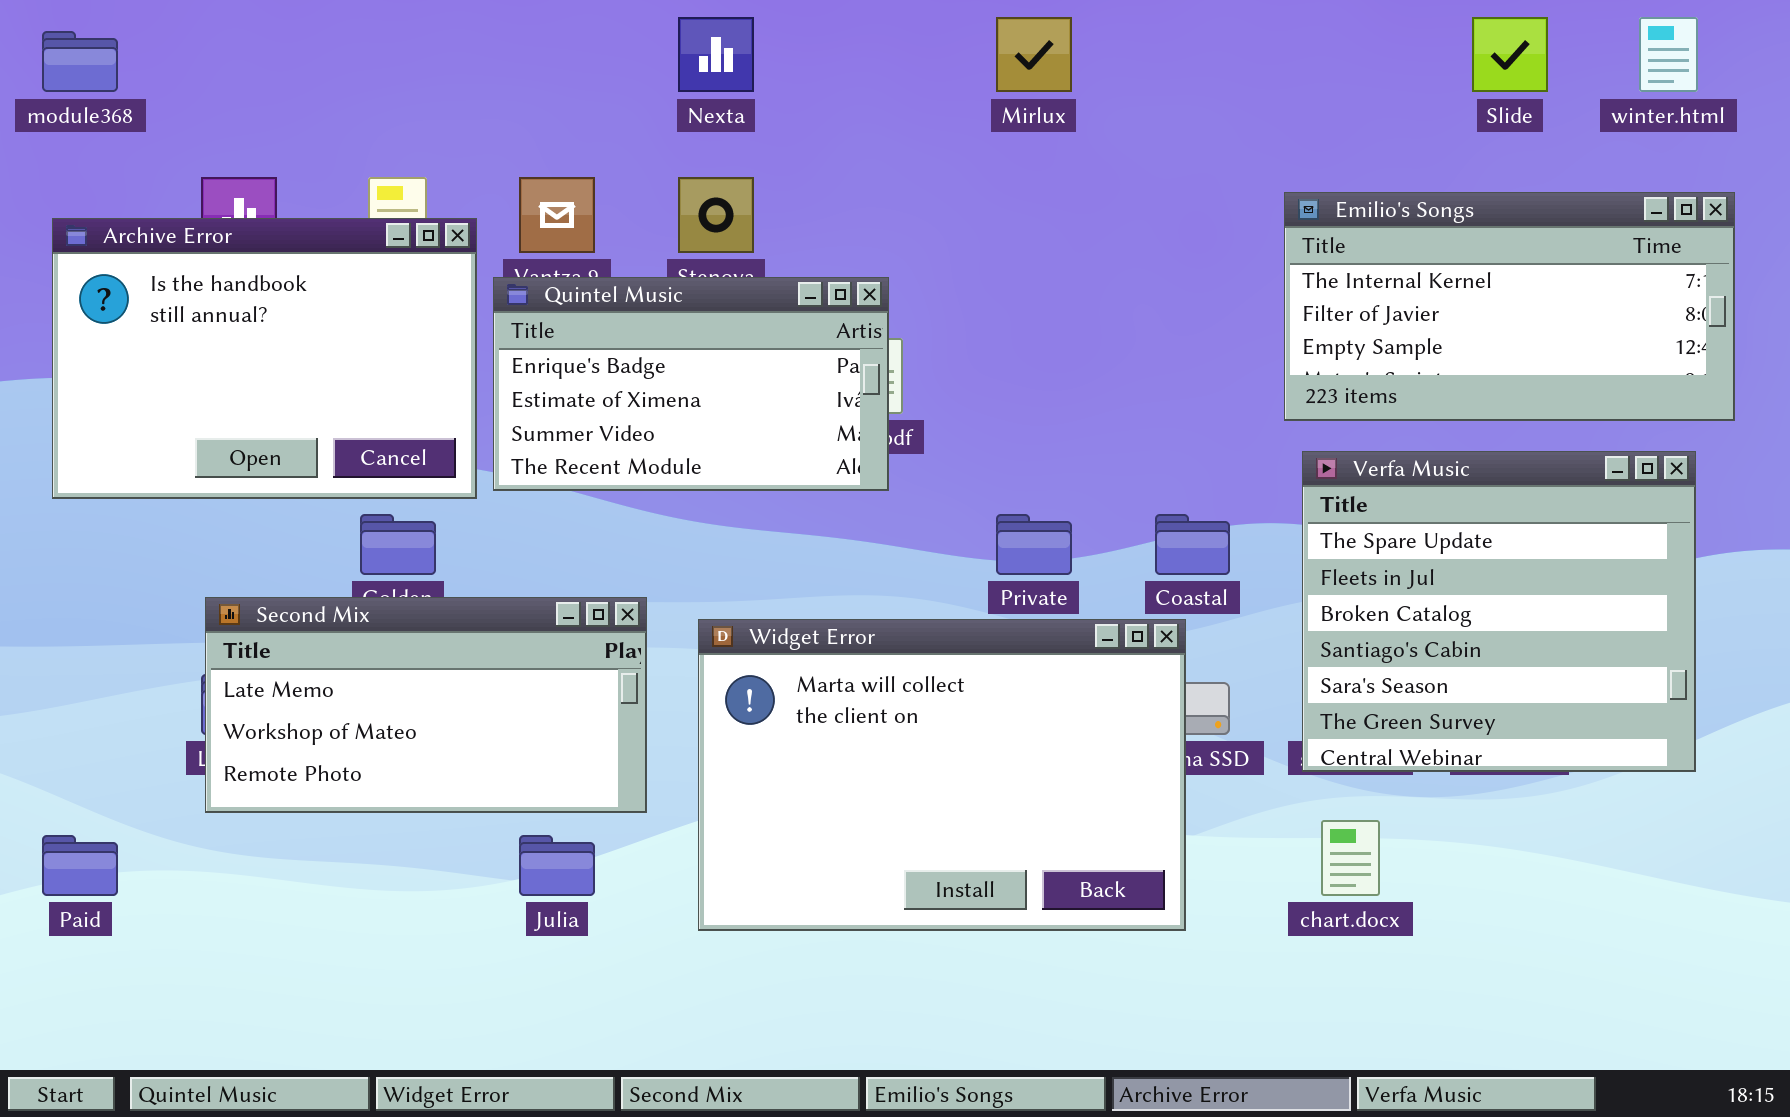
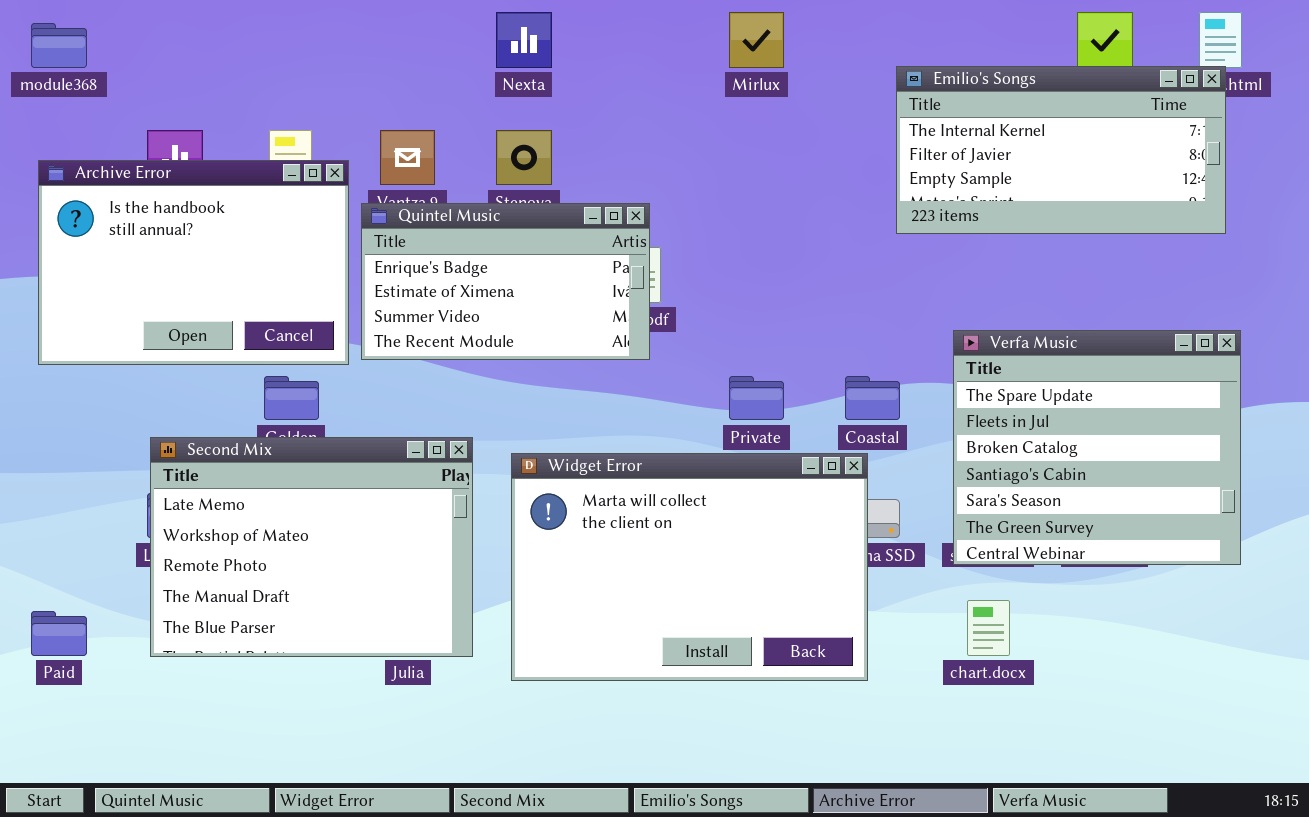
Emilio's Songs: [1284,192,1735,421] -> [896,66,1226,234], moved
Second Mix: [205,597,647,813] -> [150,437,473,657], resized

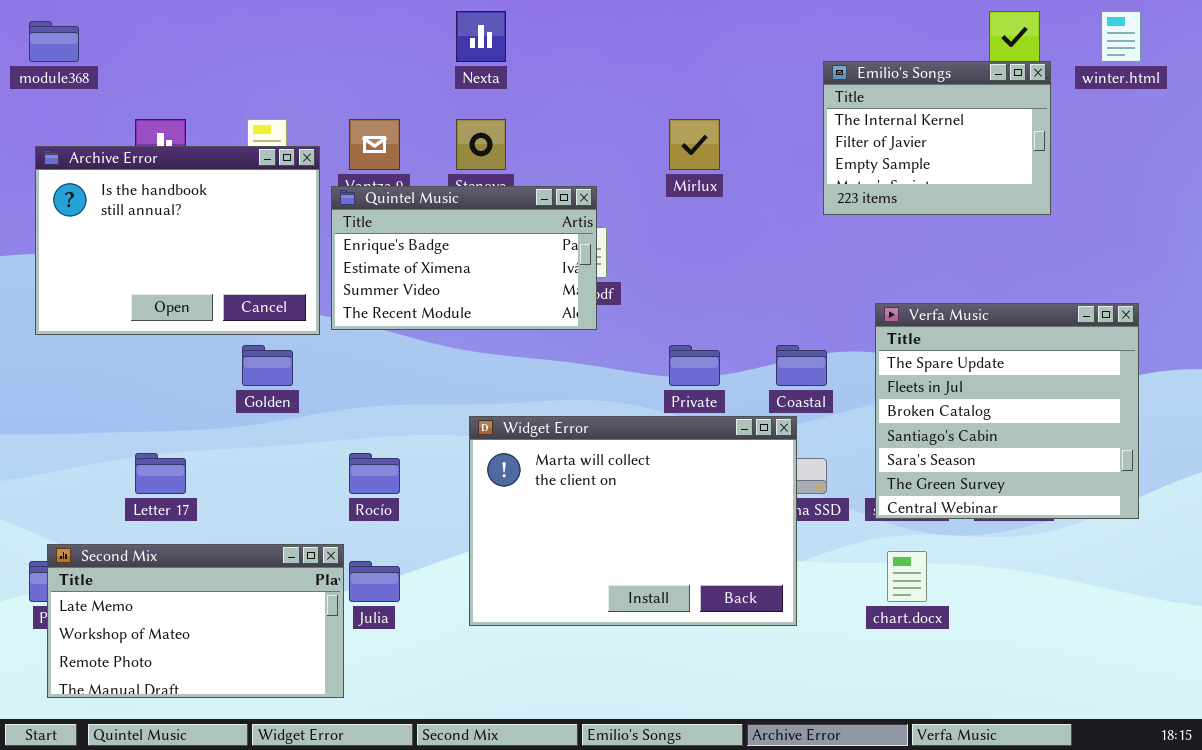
Mirlux: [729,12,784,68] -> [669,119,720,170], moved
Emilio's Songs: [896,66,1226,234] -> [823,61,1051,215], resized
Second Mix: [150,437,473,657] -> [47,544,344,698], moved, resized

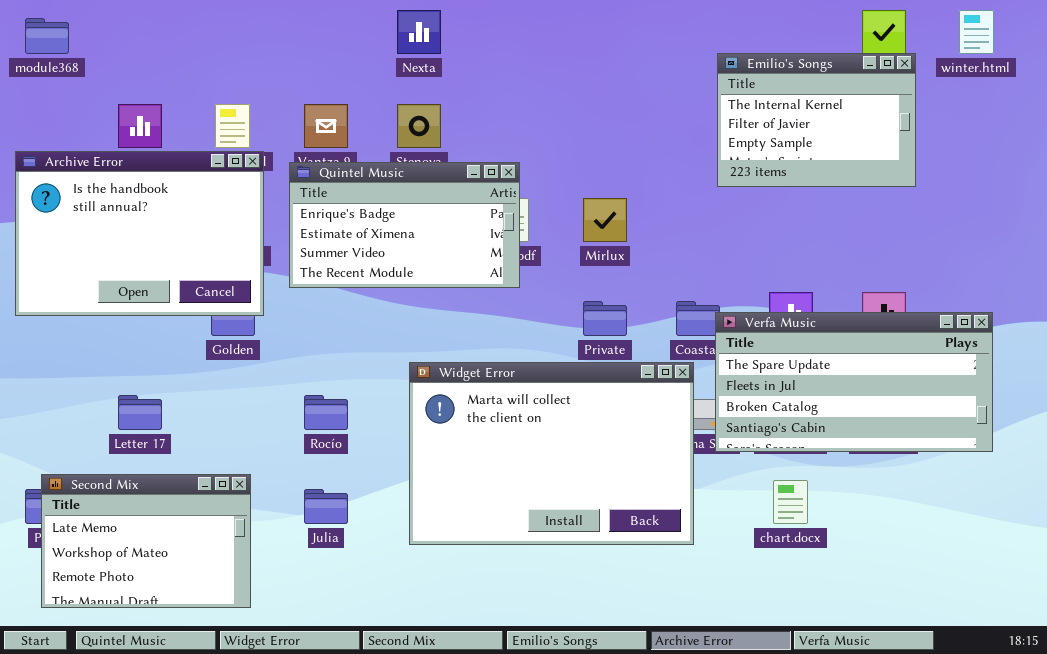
Mirlux: [669,119,720,170] -> [583,198,627,242], moved
Archive Error: [35,146,320,335] -> [15,151,264,316], moved
Verfa Music: [875,303,1139,519] -> [715,312,993,452], resized
Second Mix: [47,544,344,698] -> [41,474,251,608], resized

